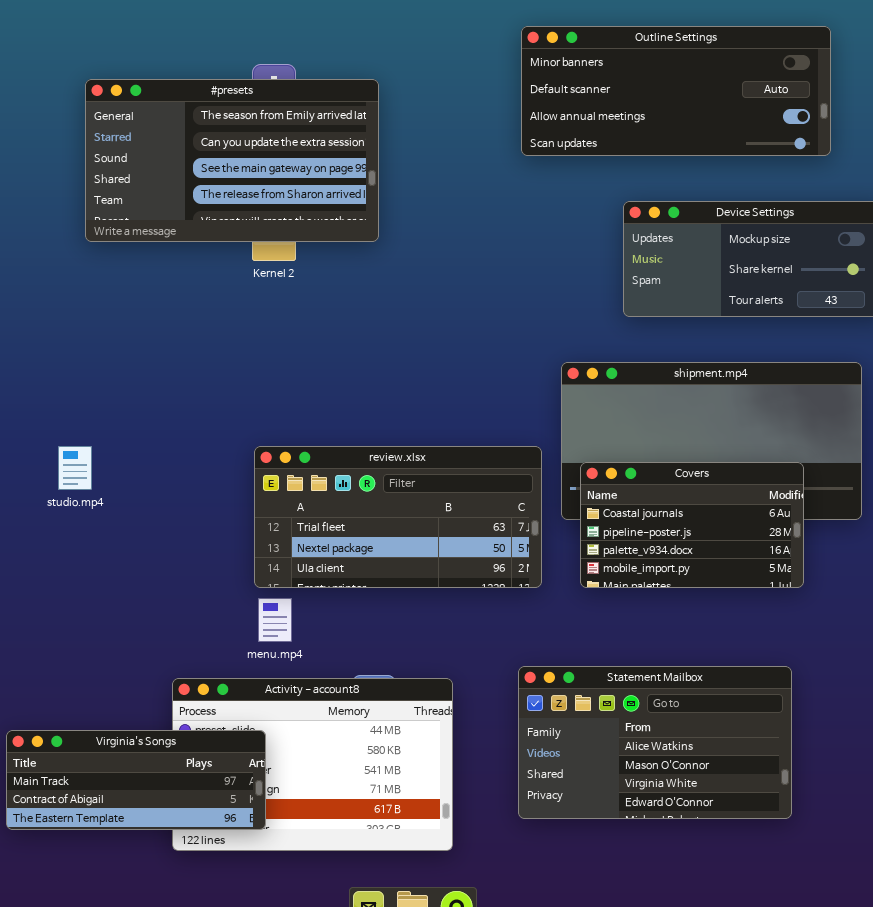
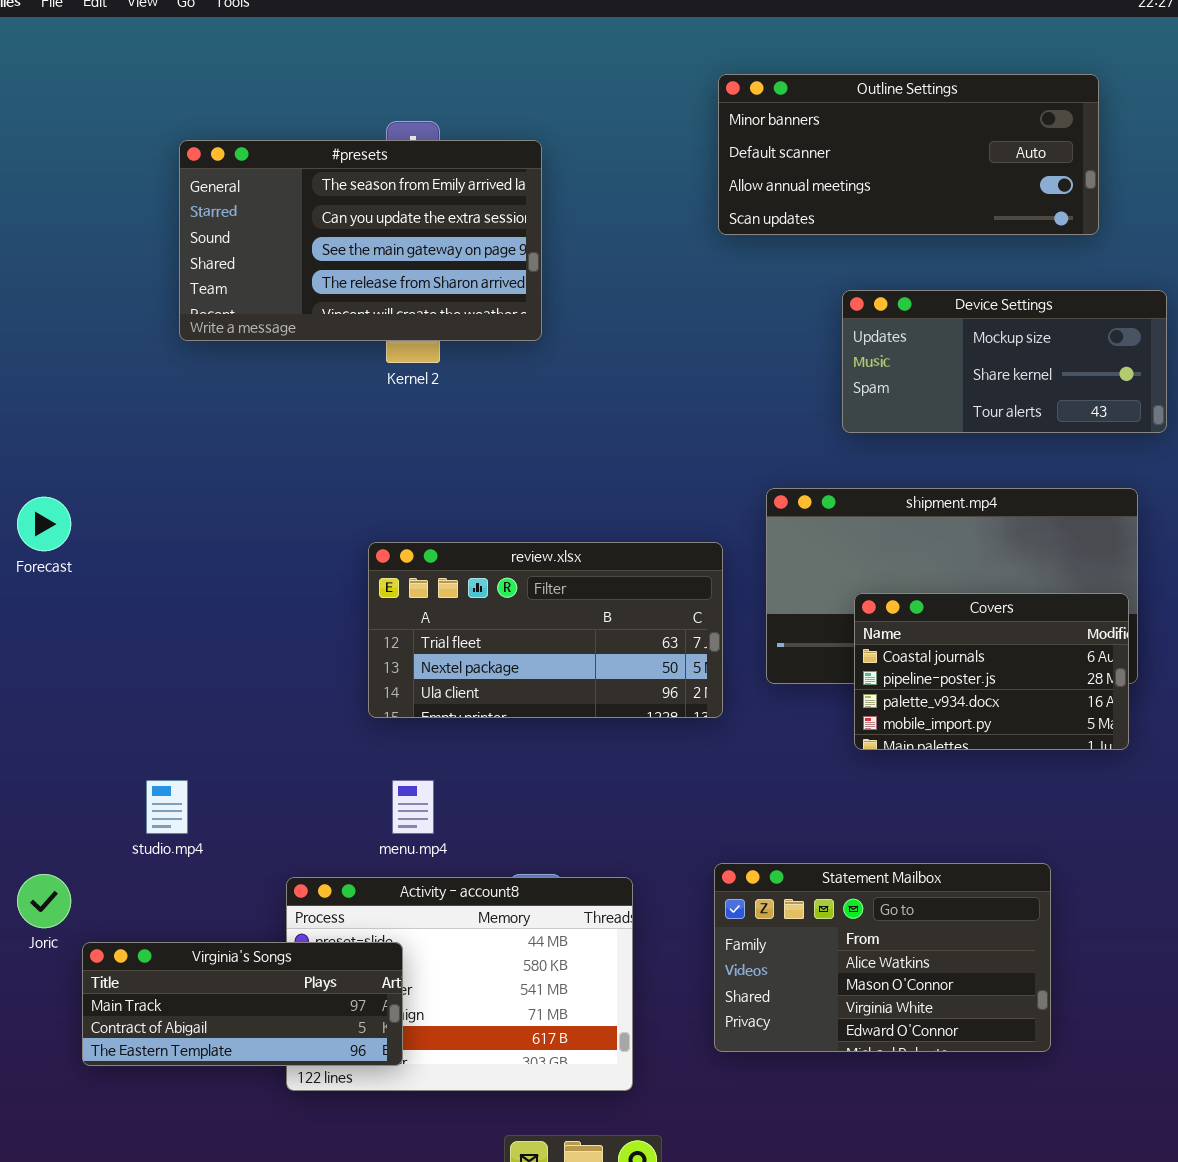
studio.mp4: [58,446,92,490] -> [146,780,188,834], moved
review.xlsx: [254,446,542,588] -> [368,542,723,718], moved
Covers: [580,462,804,588] -> [854,593,1129,750], moved

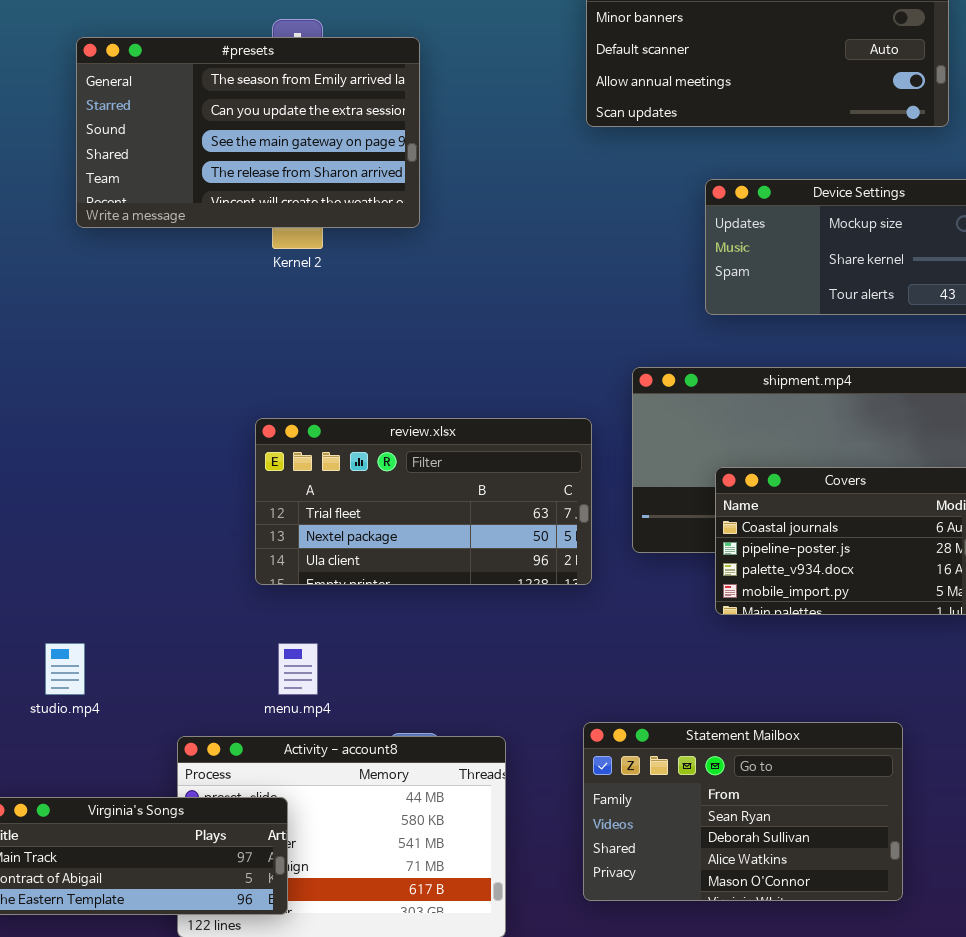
Statement Mailbox: [714,863,1051,1052] -> [583,722,903,901], scrolled up 2 rows

